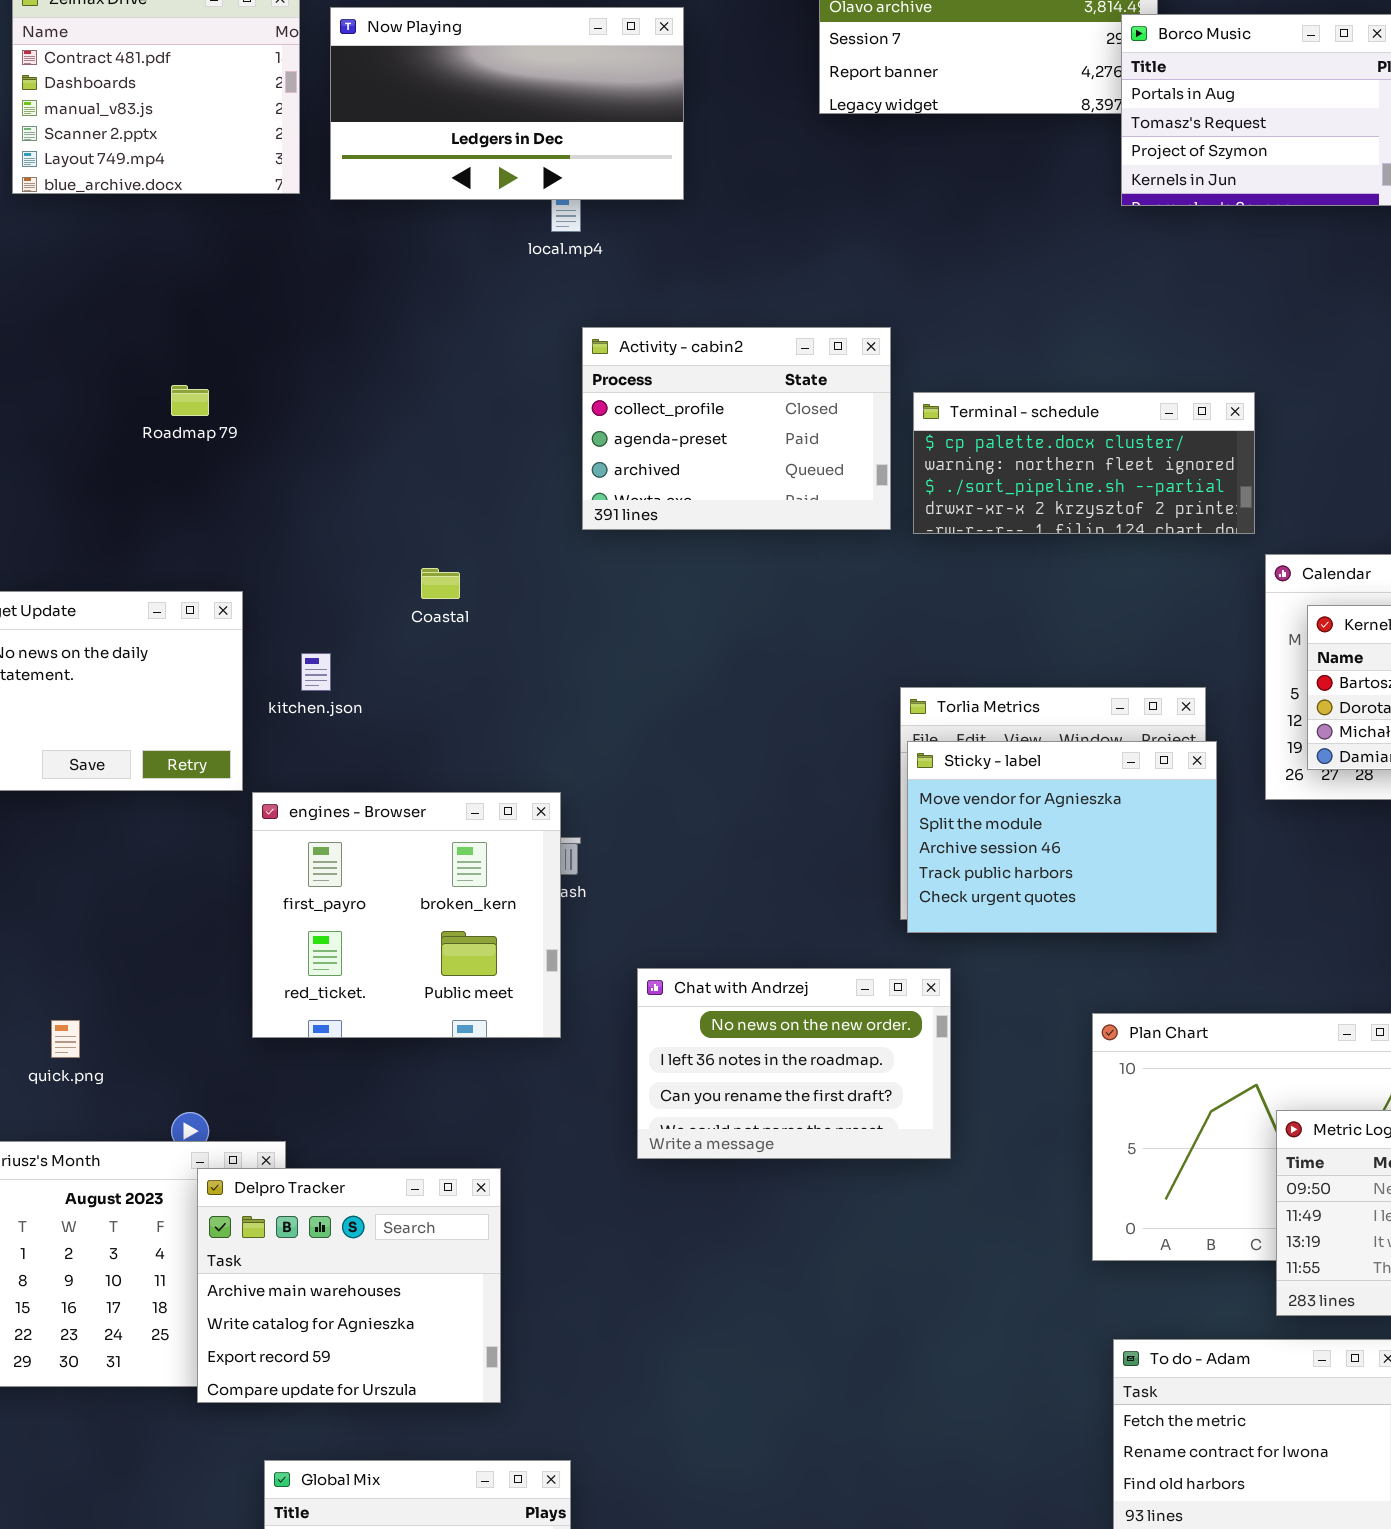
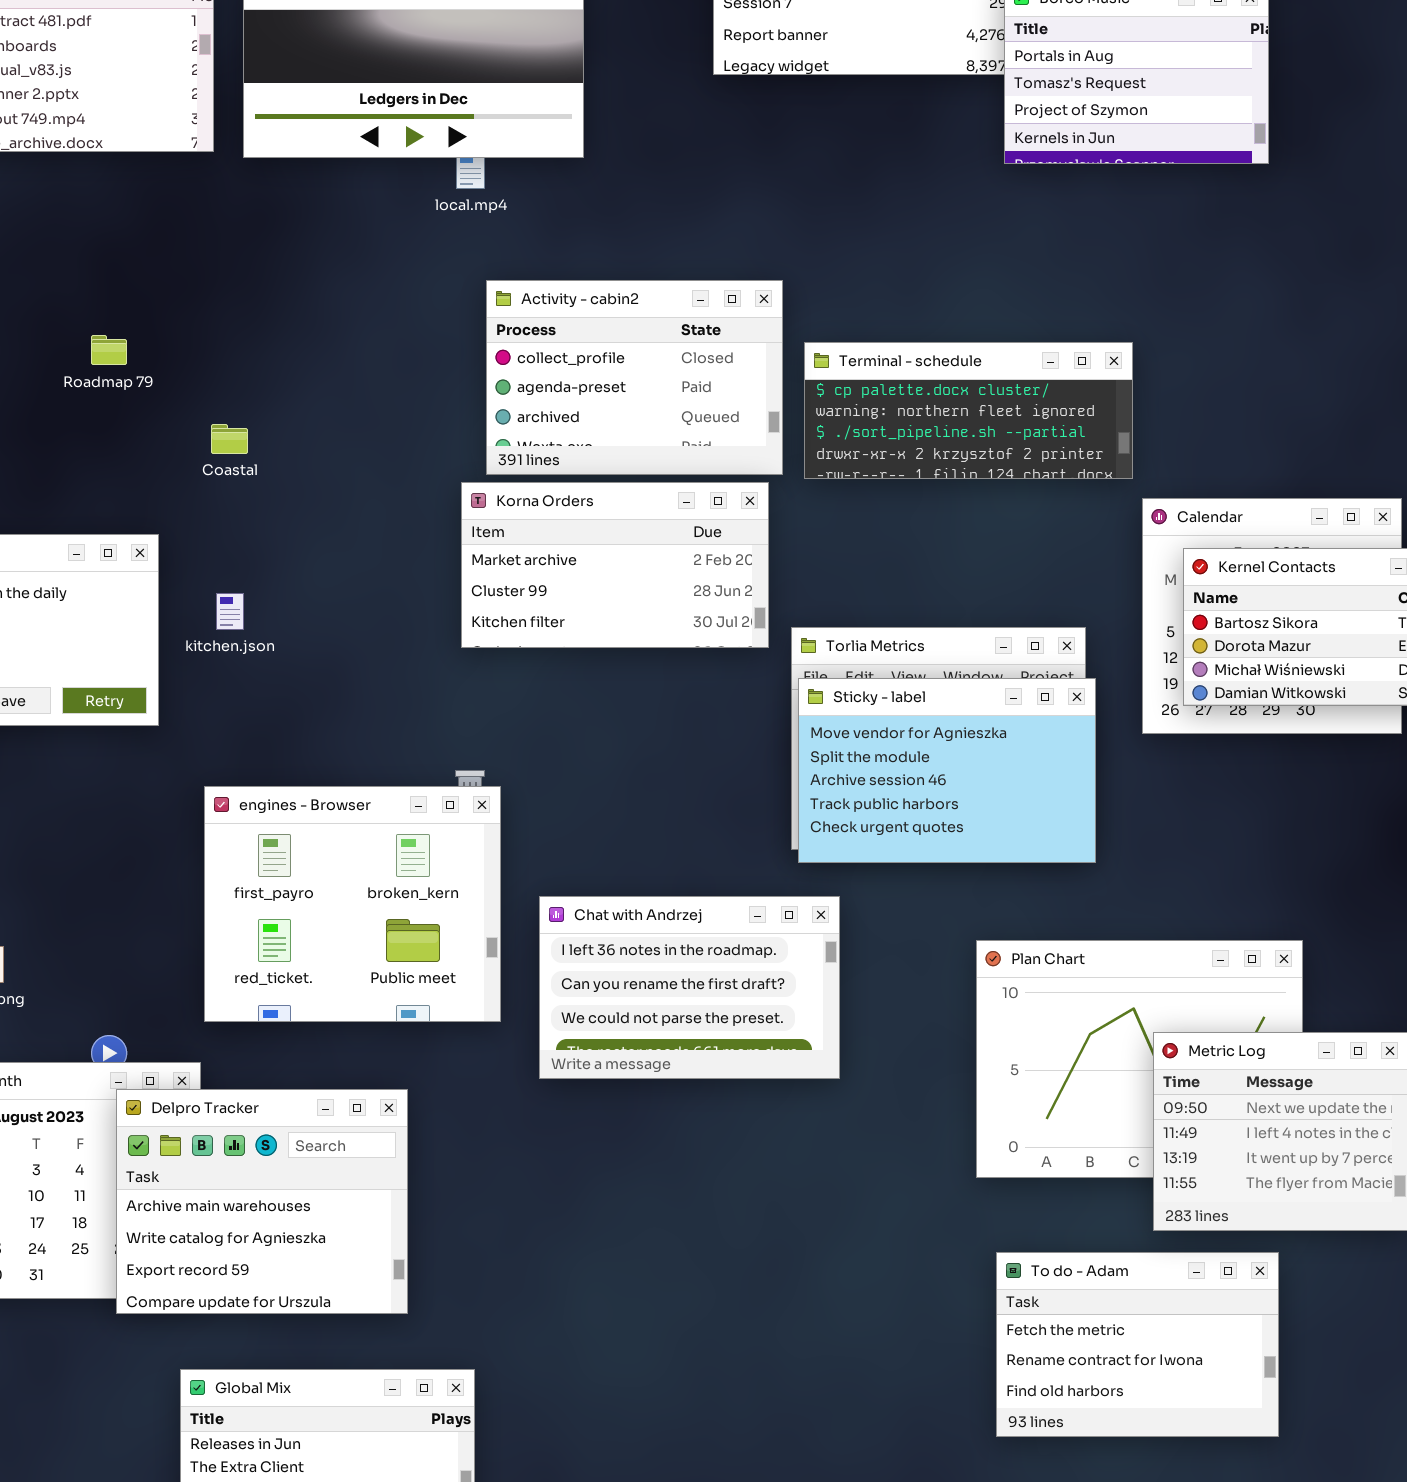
Korna Orders: none -> [461,482,769,648], opened
Coastal: [421,568,460,599] -> [211,424,248,454], moved
engines - Browser: [252,792,561,1038] -> [204,786,501,1022], moved
Chat with Andrzej: [637,968,951,1159] -> [539,896,840,1079], scrolled down 1 row

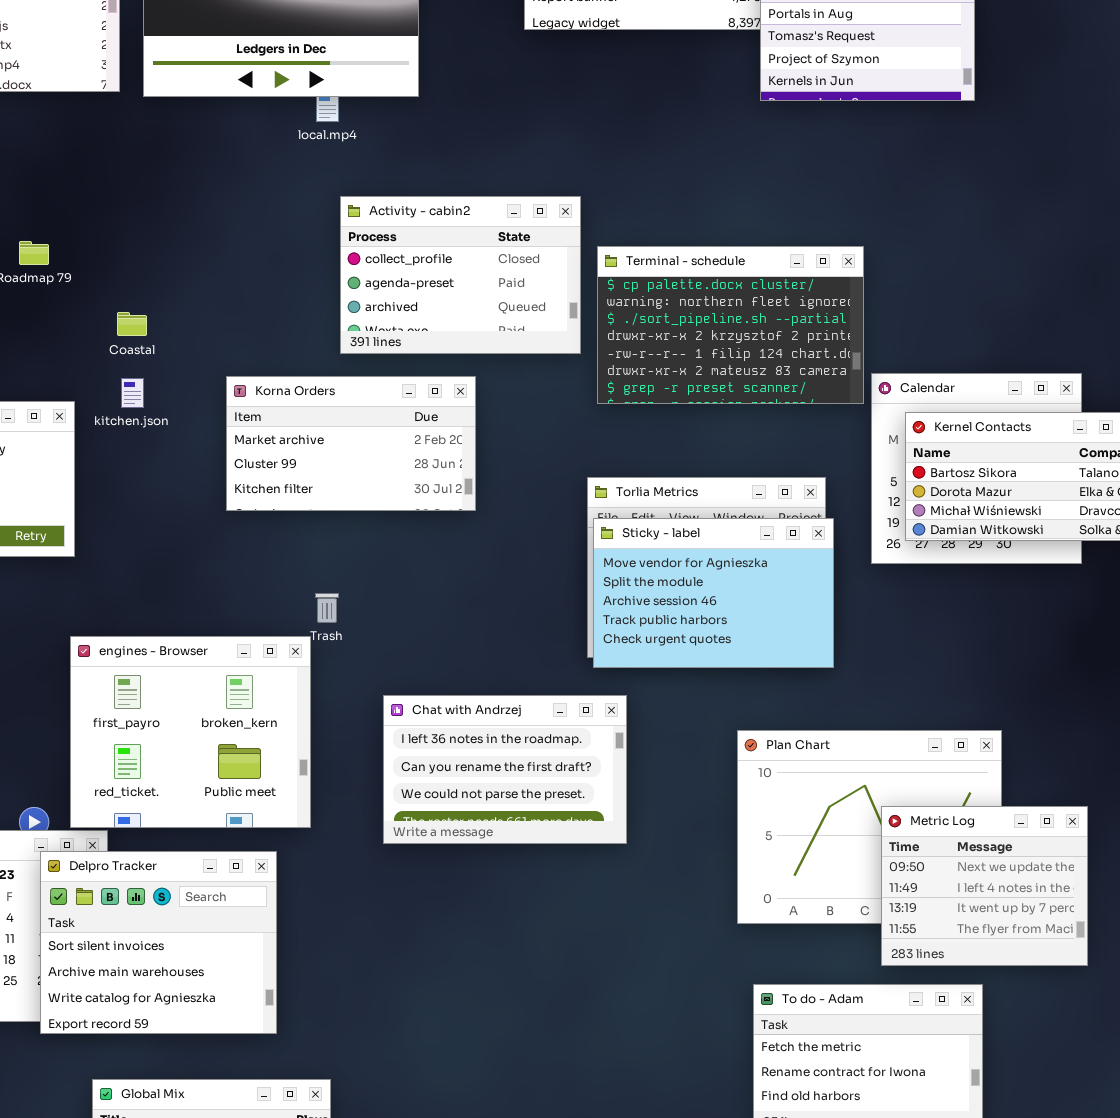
Terminal - schedule: [804,342,1133,479] -> [597,246,864,404], resized
Korna Orders: [461,482,769,648] -> [226,376,476,511], moved
kitchen.json: [216,593,244,630] -> [121,378,144,408], moved
engines - Browser: [204,786,501,1022] -> [70,636,311,828], moved
Delpro Tracker: [116,1089,408,1314] -> [40,851,277,1034], scrolled up 1 row

